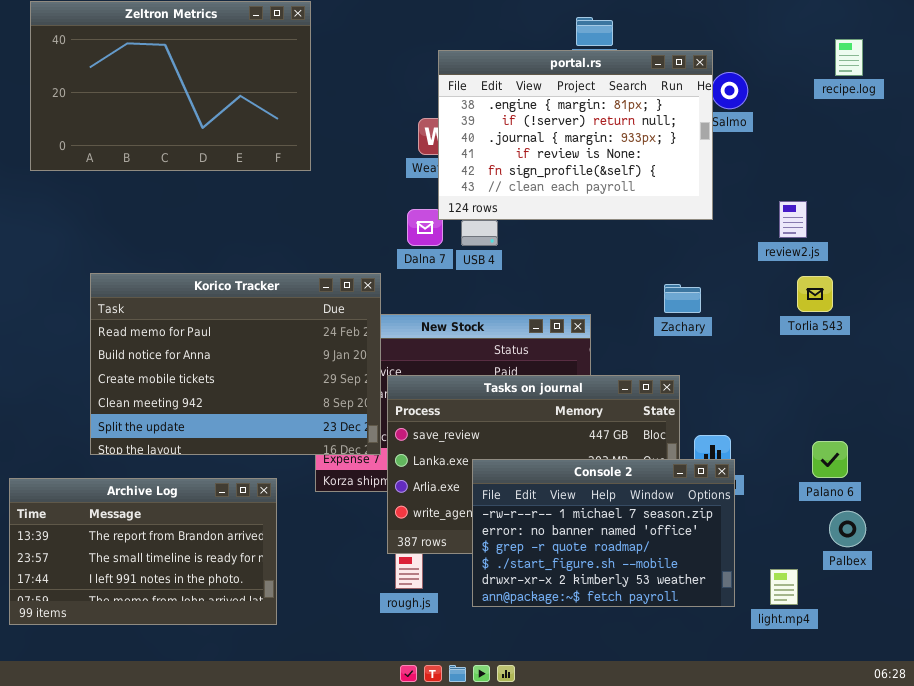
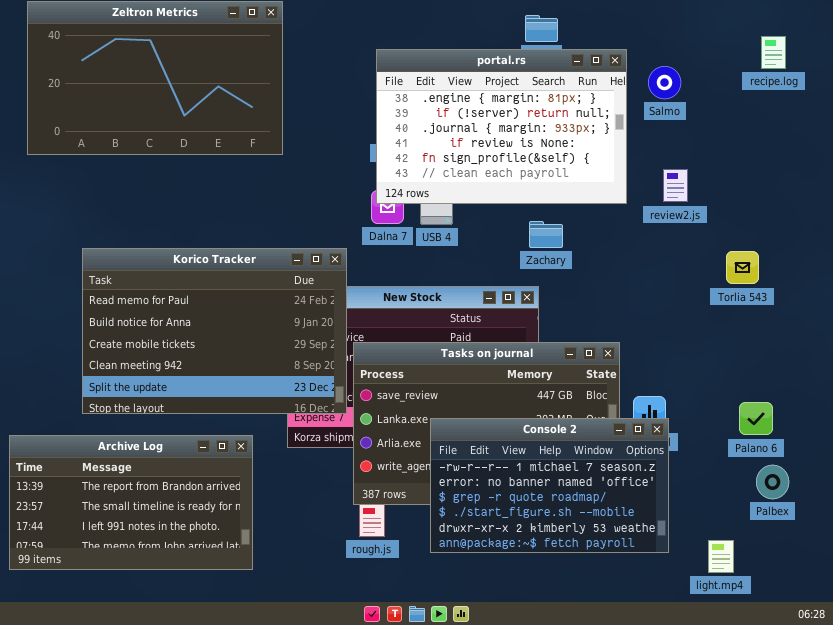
portal.rs: [438,50,713,220] -> [376,49,627,204], moved
review2.js: [779,201,807,238] -> [663,169,688,202], moved
Zachary: [664,284,701,313] -> [529,221,563,248], moved
light.mp4: [770,569,798,605] -> [708,540,734,573], moved

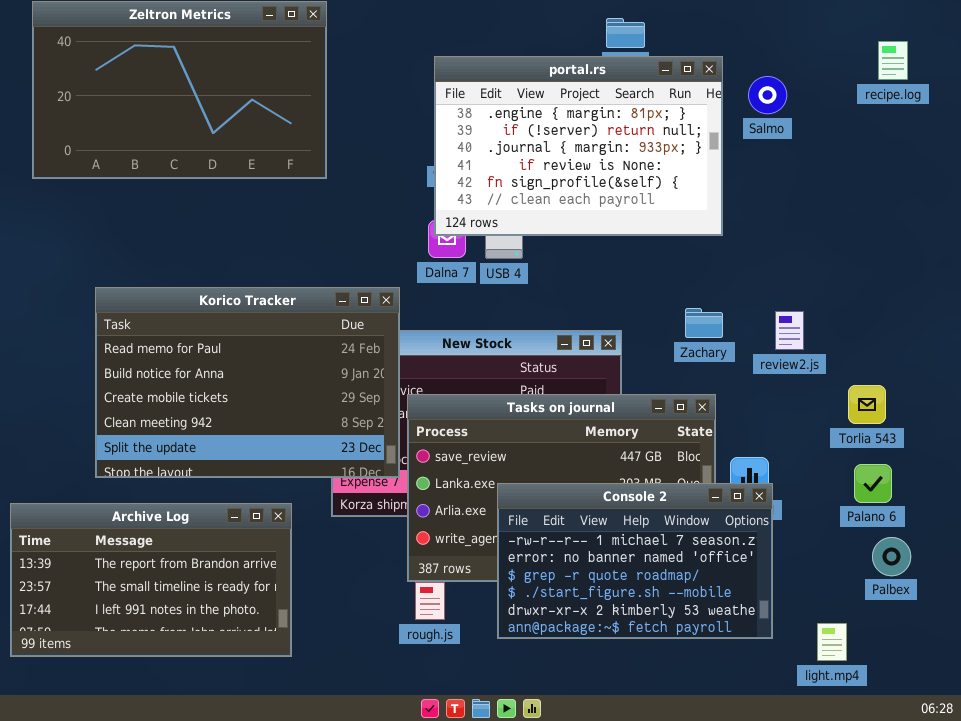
review2.js: [663,169,688,202] -> [775,311,804,350], moved
Zachary: [529,221,563,248] -> [685,308,723,338], moved
Torlia 543: [726,251,759,284] -> [848,385,886,424], moved

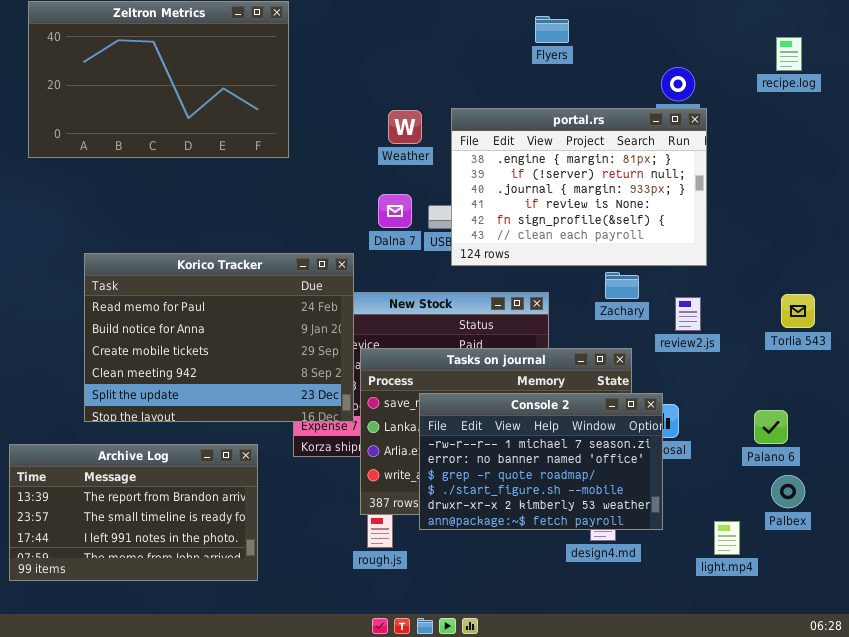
portal.rs: [434,56,723,236] -> [451,108,707,266], moved
review2.js: [775,311,804,350] -> [675,297,701,331], moved
Torlia 543: [848,385,886,424] -> [781,294,815,328], moved
Console 2: [497,483,773,639] -> [419,393,663,530], moved
light.mp4: [817,623,847,661] -> [714,521,740,555], moved

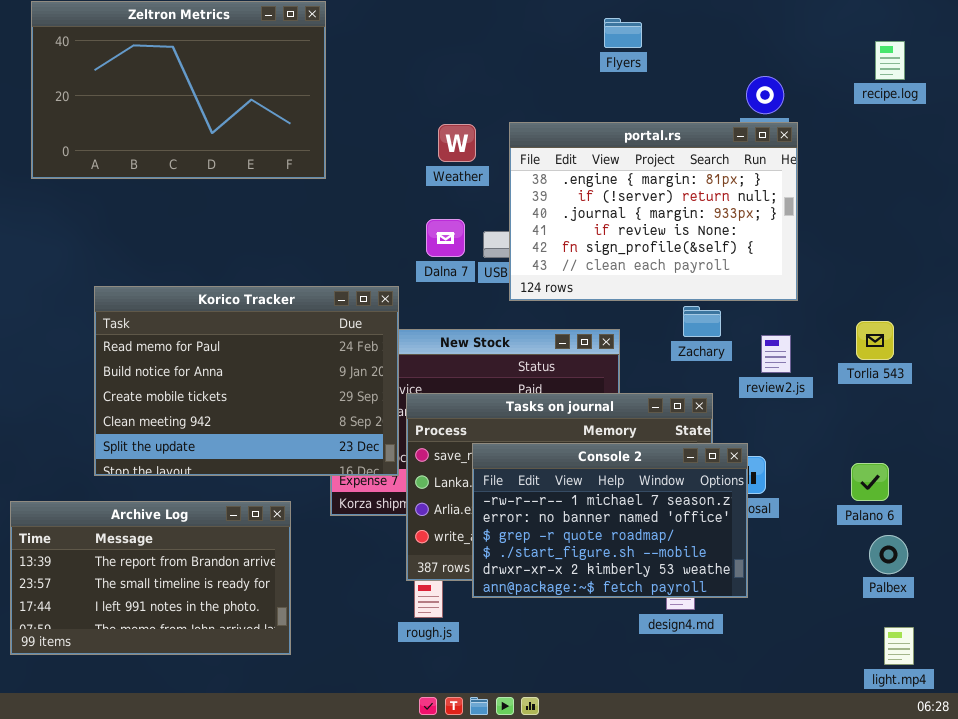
Torlia 543: [781,294,815,328] -> [856,321,894,360], moved
light.mp4: [714,521,740,555] -> [884,627,914,665], moved

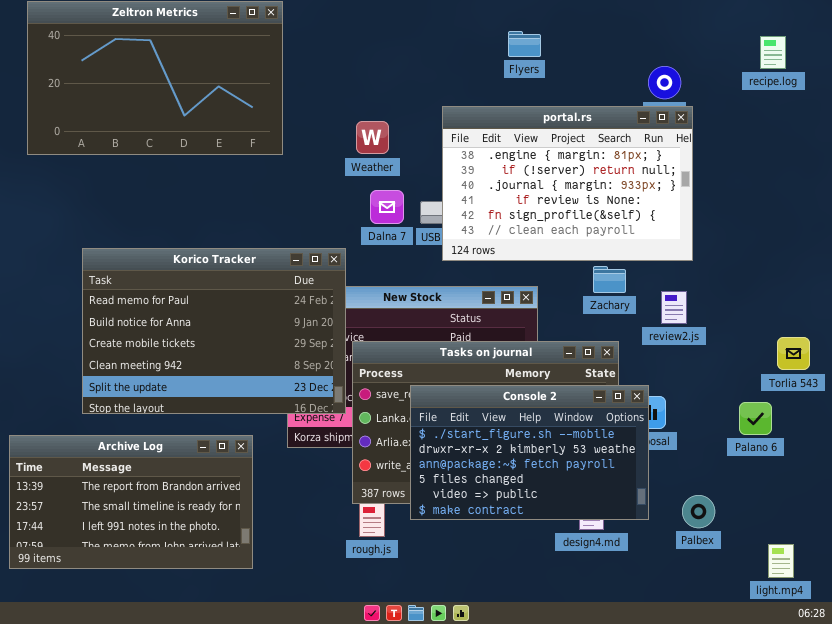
Flyers: [604,18,642,48] -> [508,31,541,57], moved
Weather: [438,124,476,162] -> [356,121,389,154], moved
Torlia 543: [856,321,894,360] -> [777,337,810,370], moved
Console 2: [472,443,748,598] -> [410,385,649,520], scrolled down 3 rows
Palbex: [869,535,908,574] -> [682,495,715,528], moved

